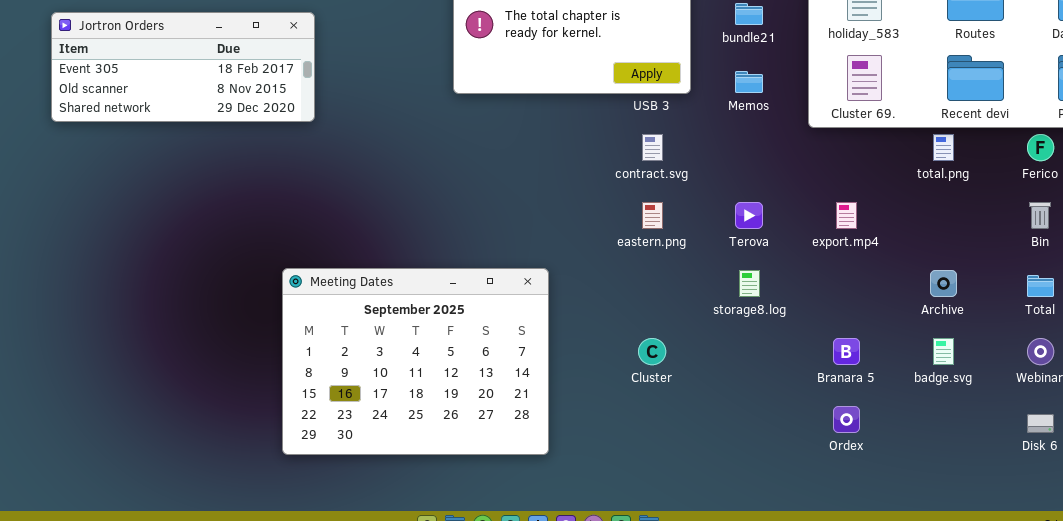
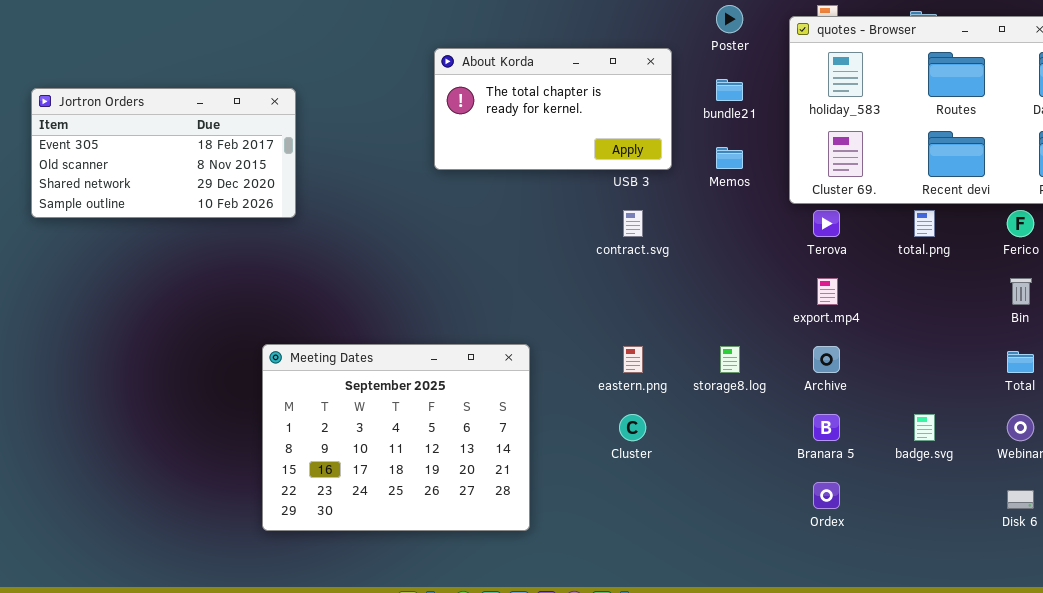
Jortron Orders: [51,12,315,122] -> [31,88,296,218], resized
eastern.png: [642,202,663,229] -> [623,346,643,373], moved
Terova: [735,202,763,229] -> [813,210,840,237], moved
Archive: [930,270,957,297] -> [813,346,840,373], moved

